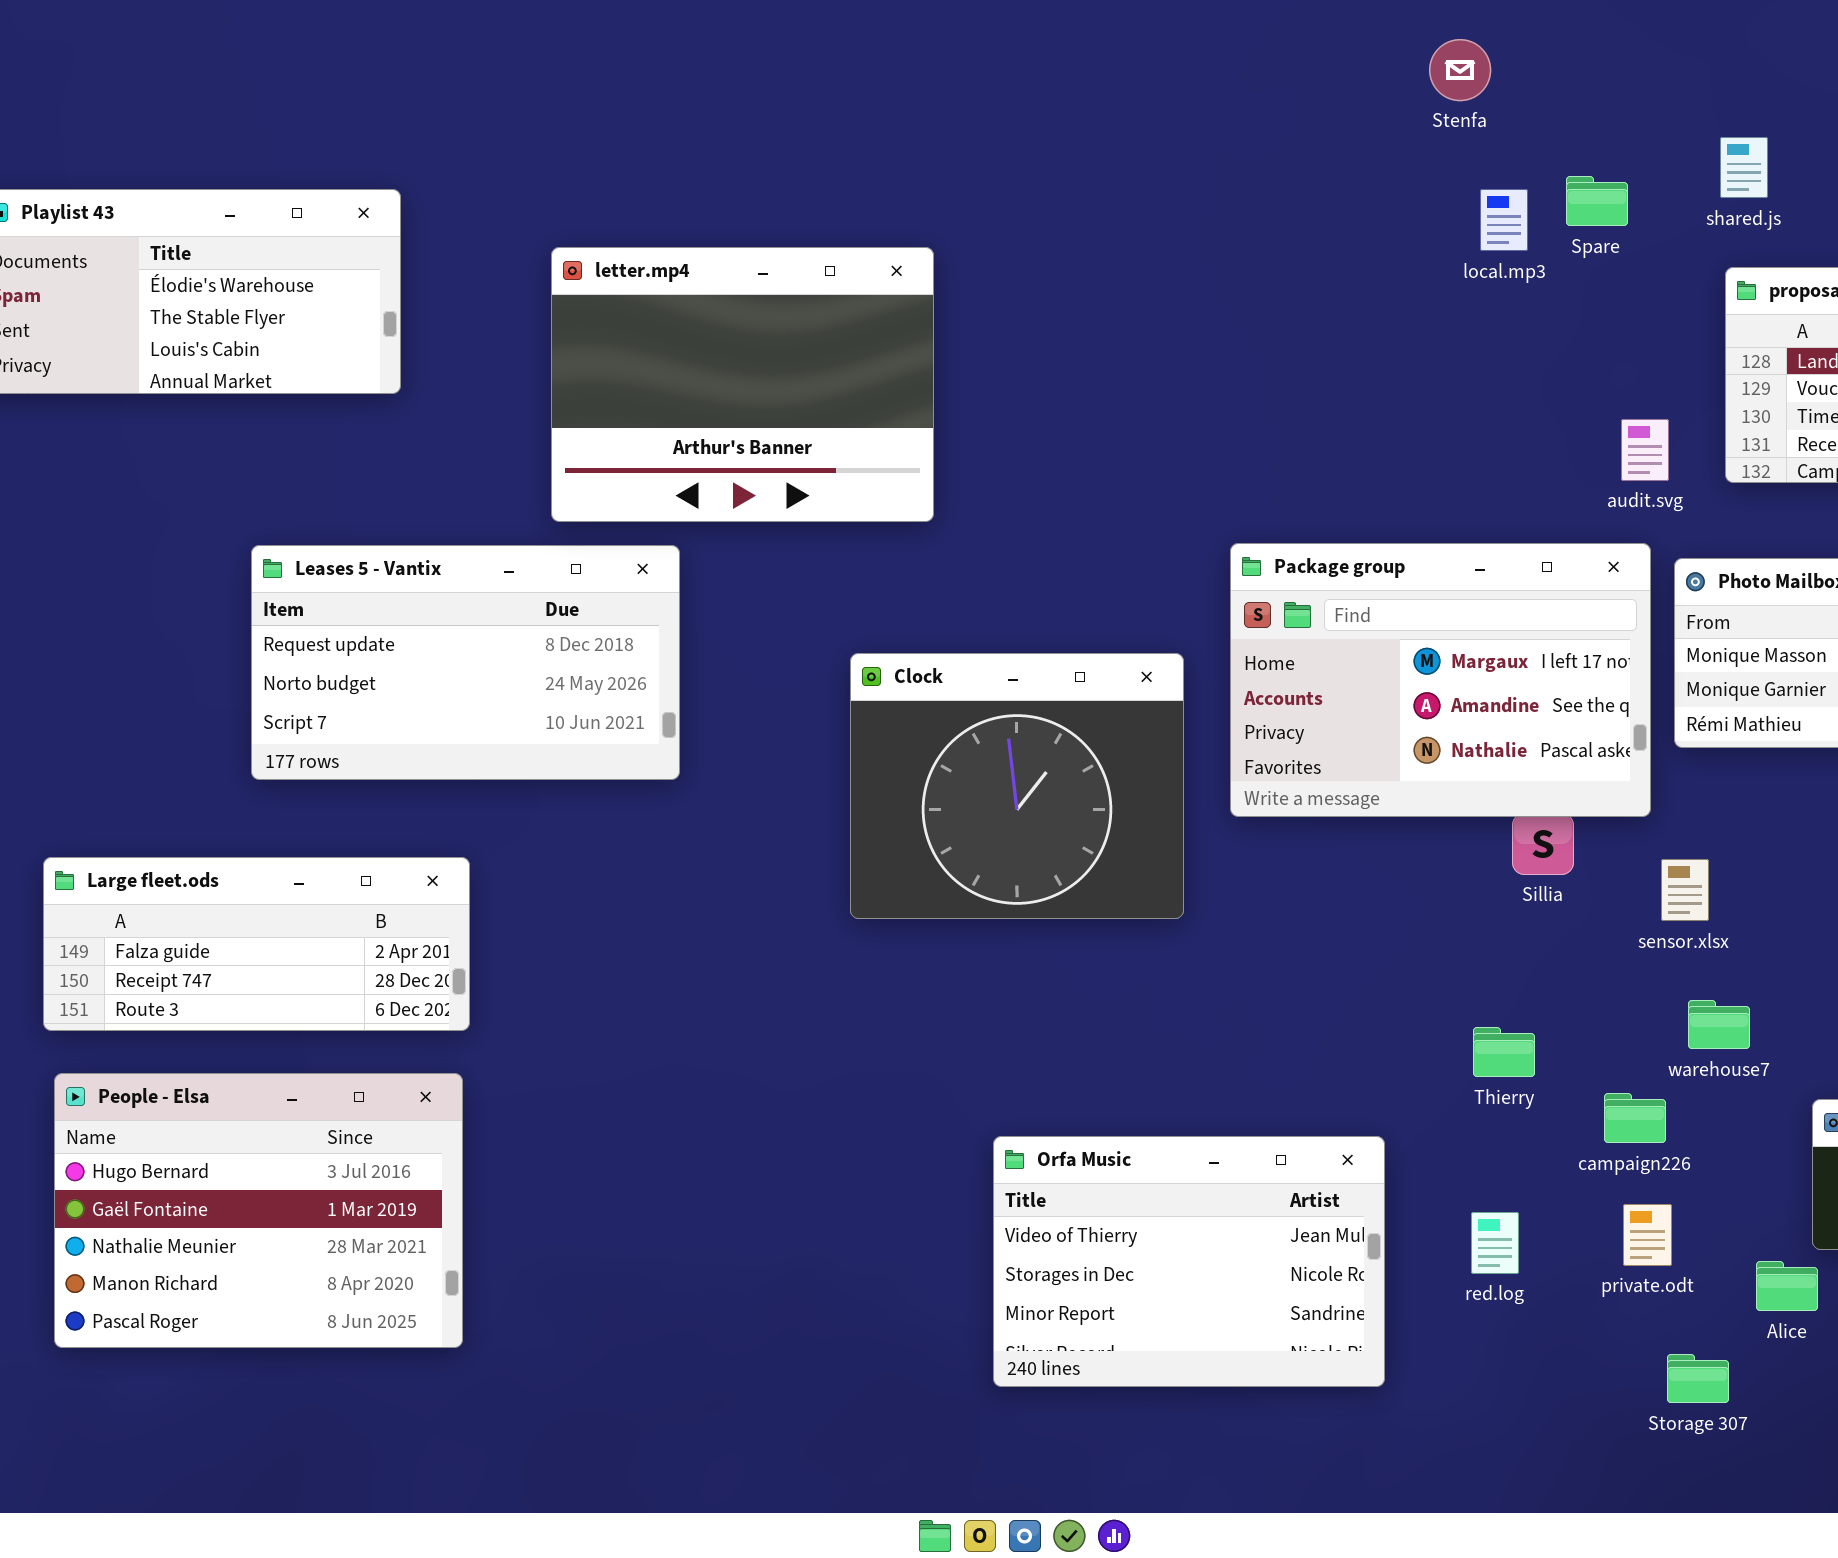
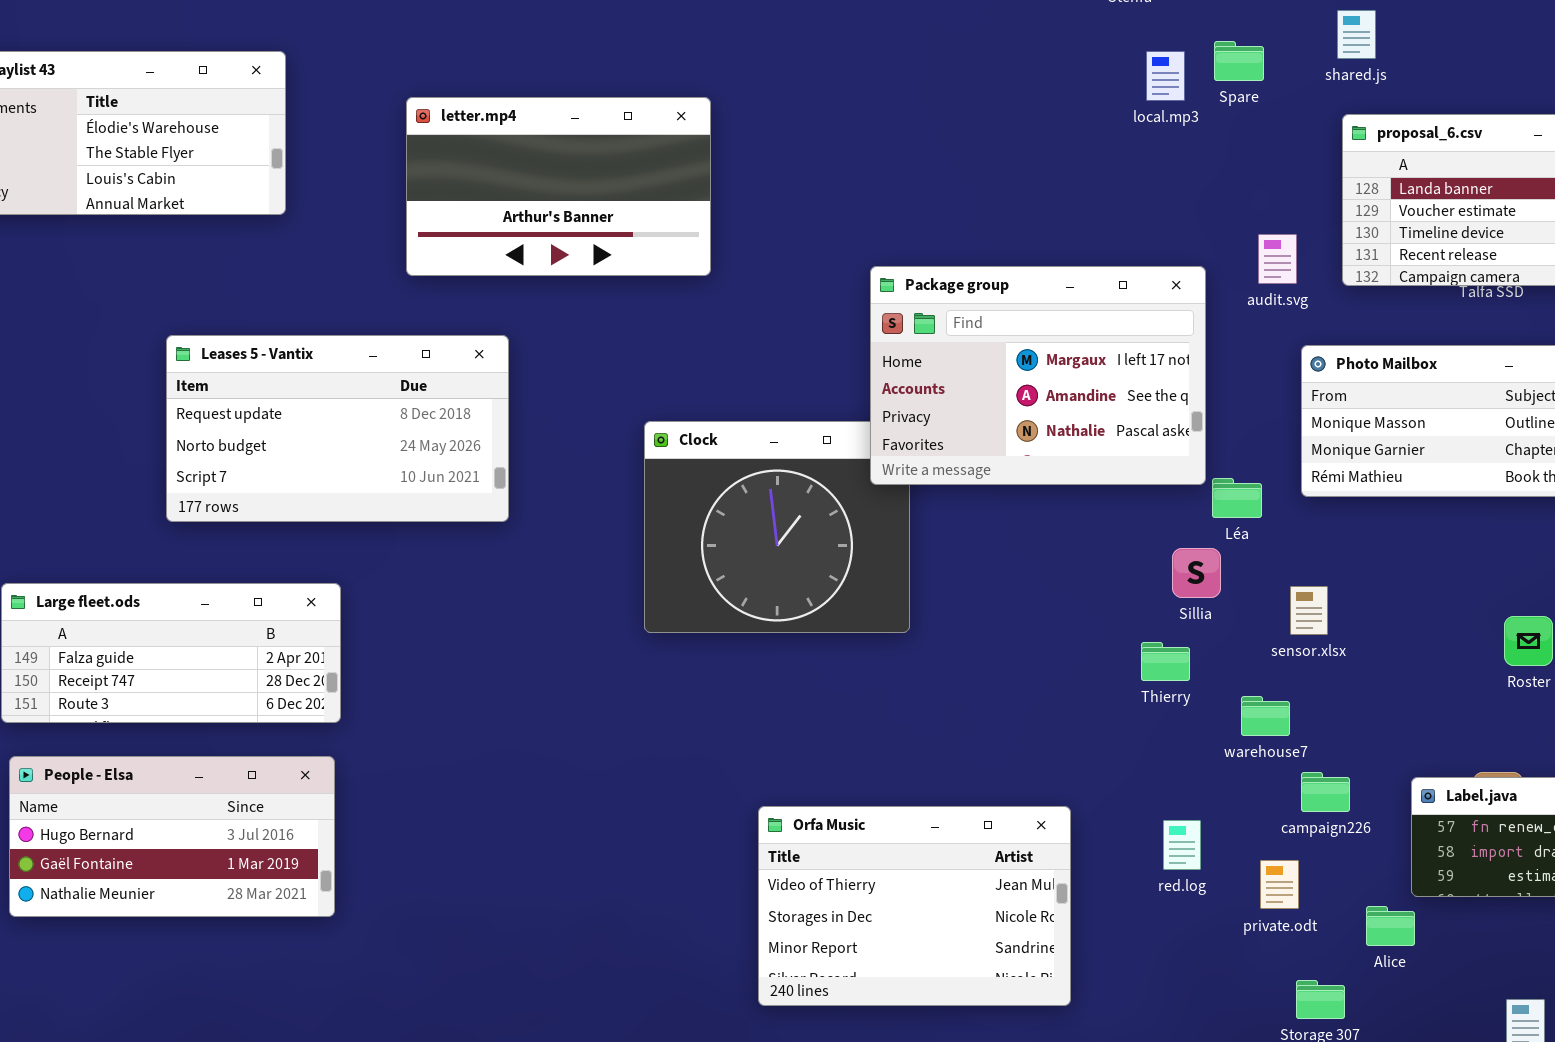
letter.mp4: [551,247,934,522] -> [406,97,711,276], resized
Package group: [1230,543,1651,817] -> [870,266,1206,485], moved
warehouse7: [1688,1000,1750,1049] -> [1241,696,1290,736], moved
Thierry: [1473,1027,1535,1077] -> [1141,642,1190,681], moved
People - Elsa: [54,1073,463,1348] -> [9,756,335,917], resized
campaign226: [1604,1093,1666,1143] -> [1301,772,1350,812], moved
red.log: [1471,1212,1519,1274] -> [1163,820,1201,870], moved

